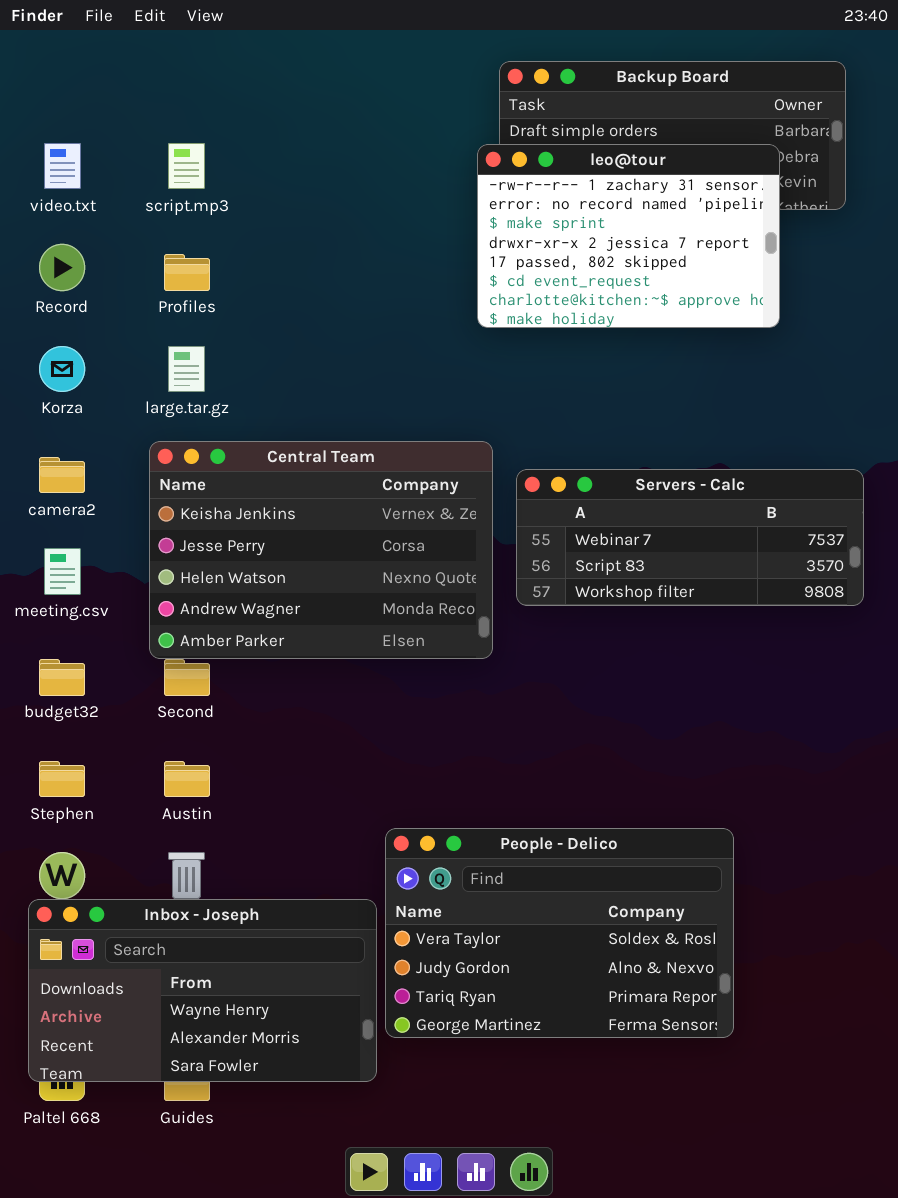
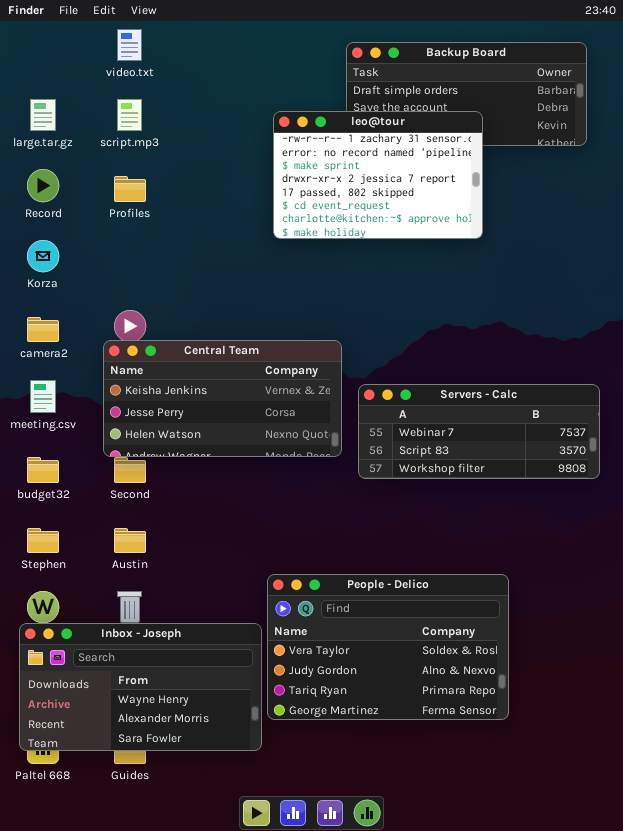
video.txt: [44,143,81,189] -> [117,29,142,61], moved
leo@tour: [477,144,780,328] -> [273,111,483,239], moved
large.tar.gz: [168,346,205,392] -> [30,99,56,131], moved
Central Team: [149,441,493,659] -> [103,340,342,457], resized
Servers - Calc: [516,469,864,606] -> [358,384,600,479], moved

